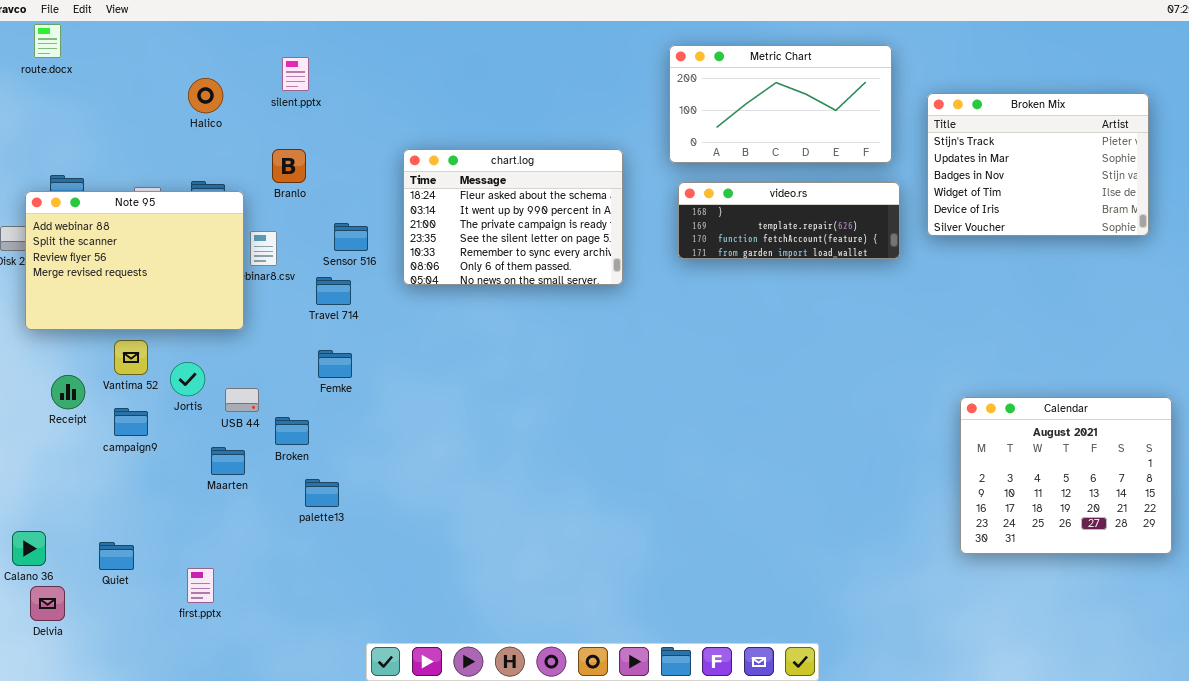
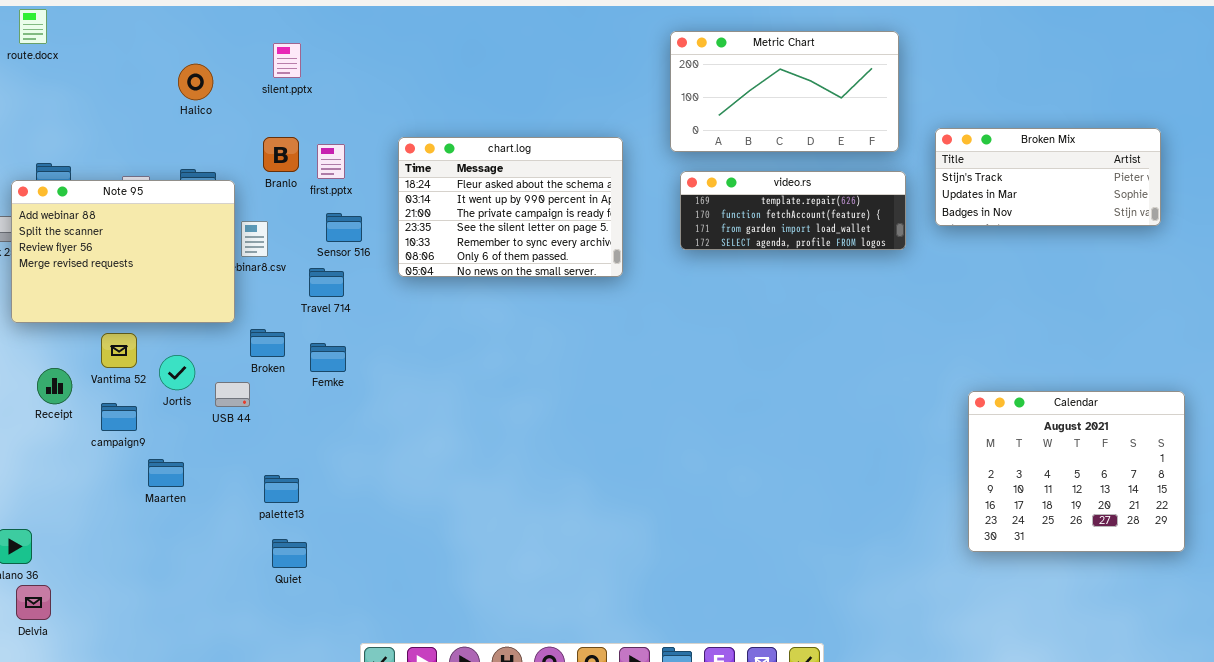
Broken Mix: [927,93,1149,236] -> [935,128,1161,226], resized
video.rs: [678,182,900,259] -> [680,171,906,250], scrolled down 1 row
Broken: [275,417,309,445] -> [250,329,285,357], moved
Maarten: [211,447,245,475] -> [148,459,184,487], moved
palette13: [305,479,339,507] -> [264,475,299,503], moved
Quiet: [99,542,134,570] -> [272,539,307,568], moved
first.pptx: [187,568,214,603] -> [317,144,345,179], moved

